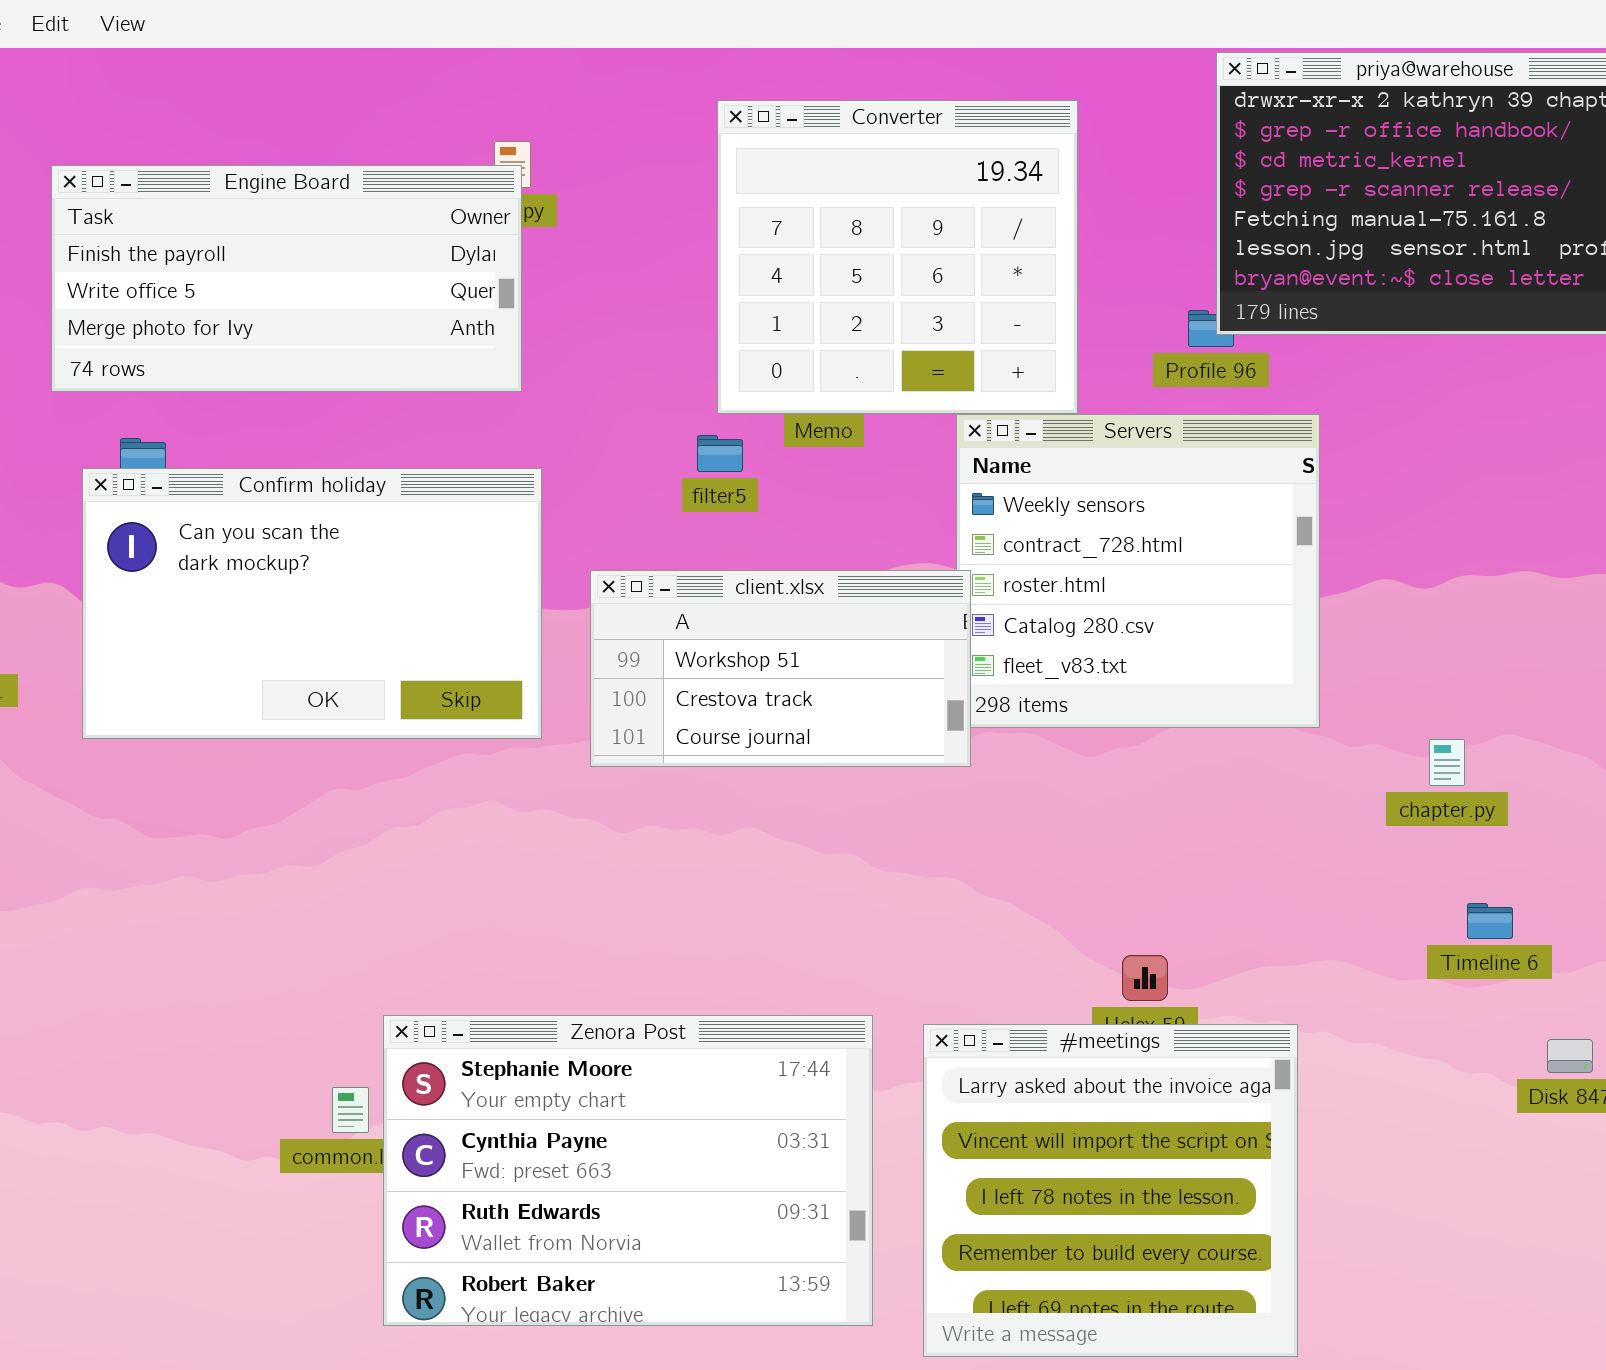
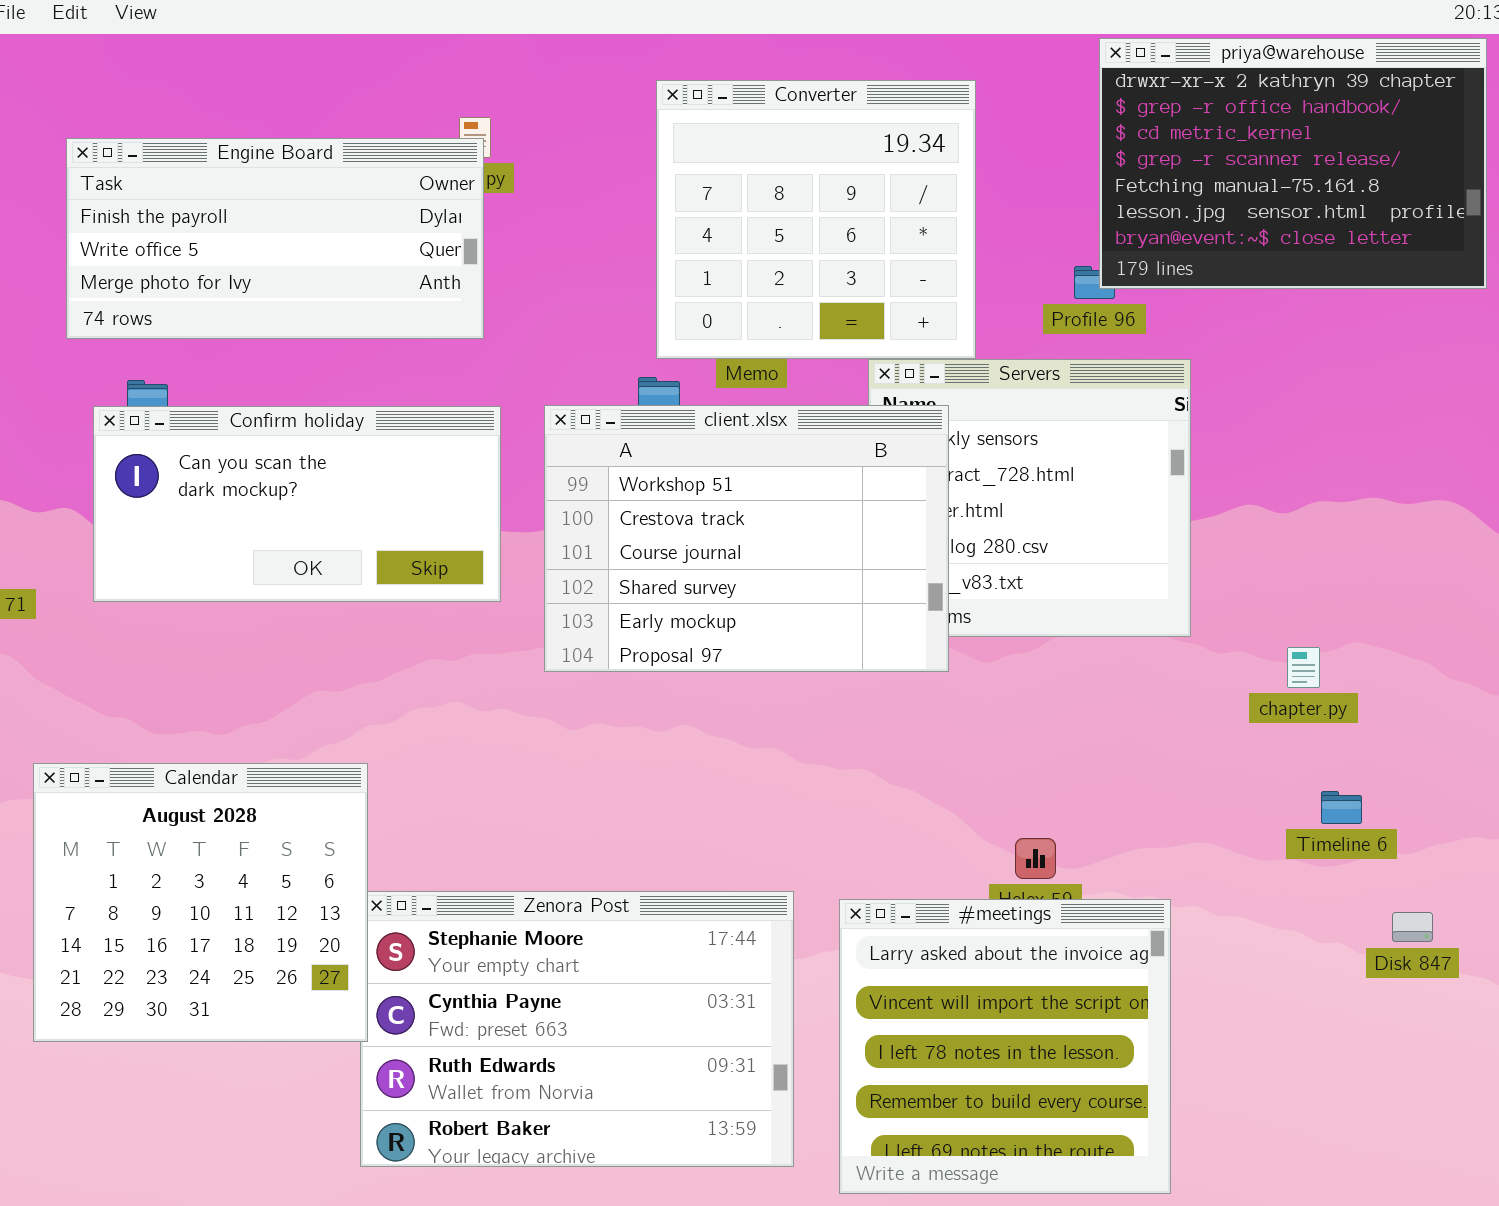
Confirm holiday: [82,468,542,739] -> [93,406,501,602], resized
client.xlsx: [590,570,971,767] -> [544,405,949,672], resized
Calendar: none -> [33,763,368,1042], opened

